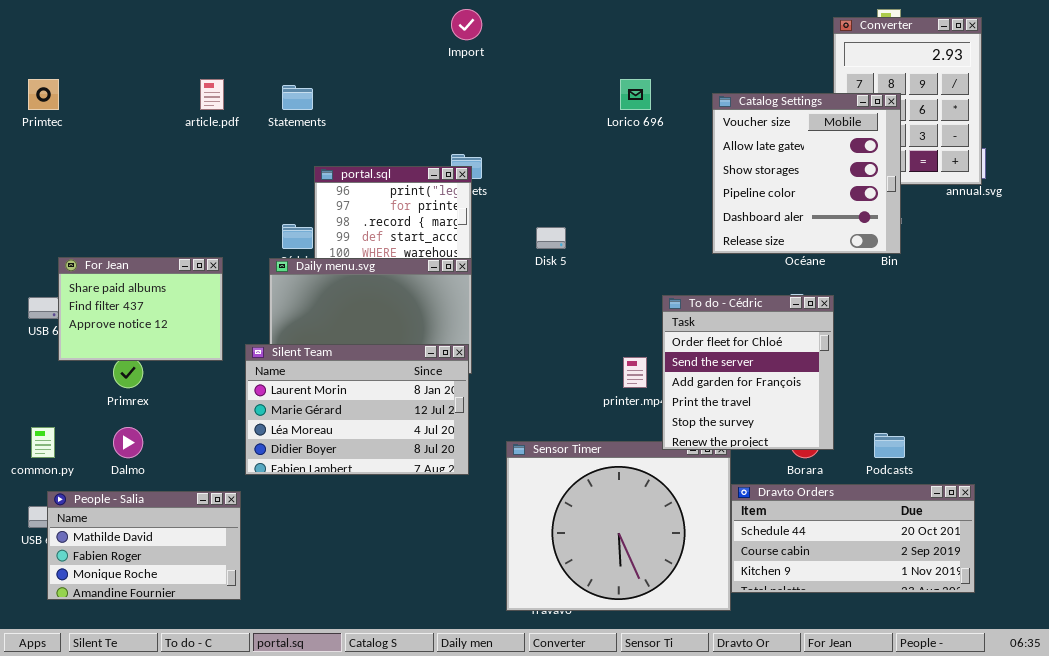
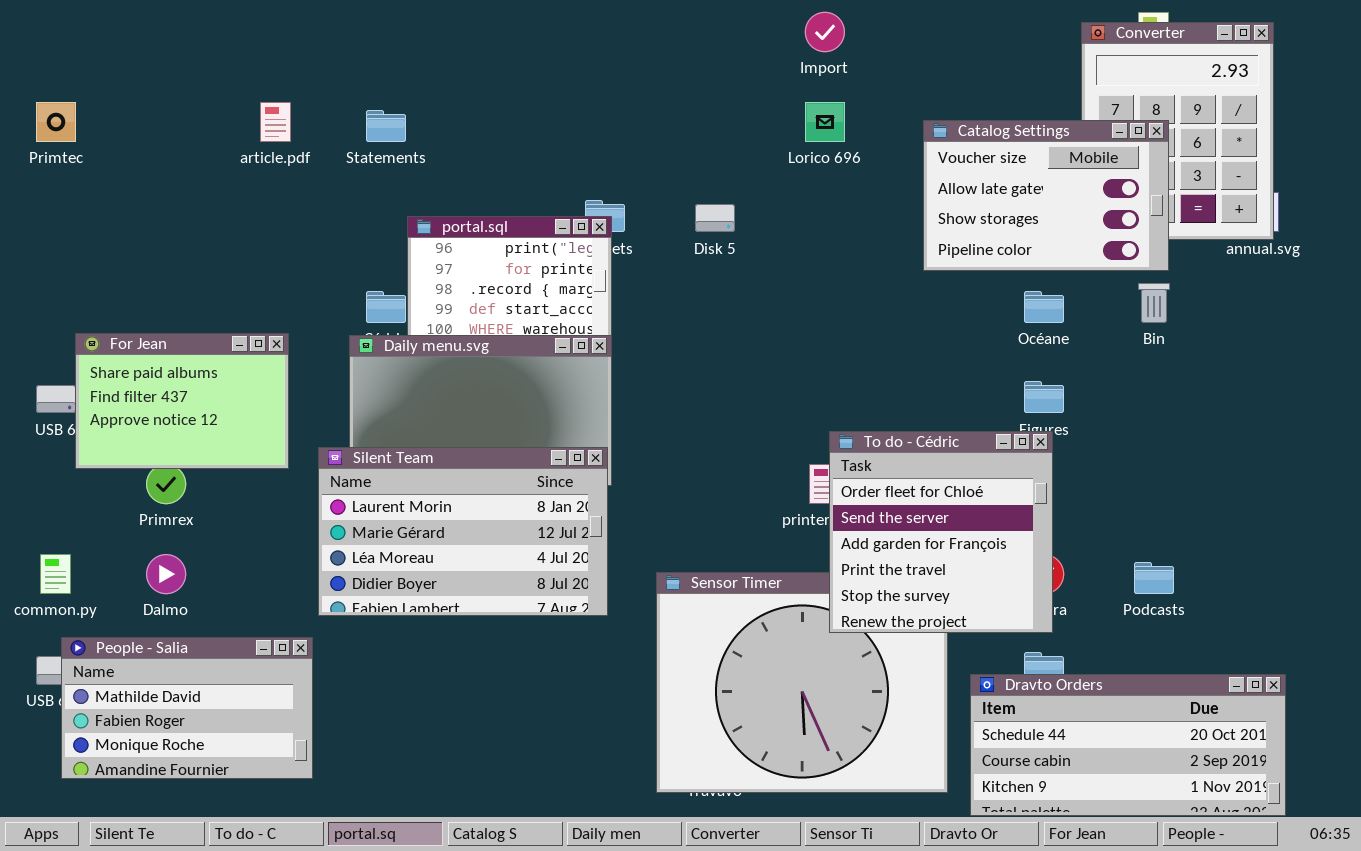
Import: [451,9,482,40] -> [805,12,845,52], moved
Catalog Settings: [712,93,901,254] -> [923,120,1169,271], resized
Disk 5: [536,227,566,249] -> [695,204,735,232], moved
To do - Cédric: [662,295,834,450] -> [829,431,1053,633], moved
Dravto Orders: [731,484,975,593] -> [970,674,1286,816], moved

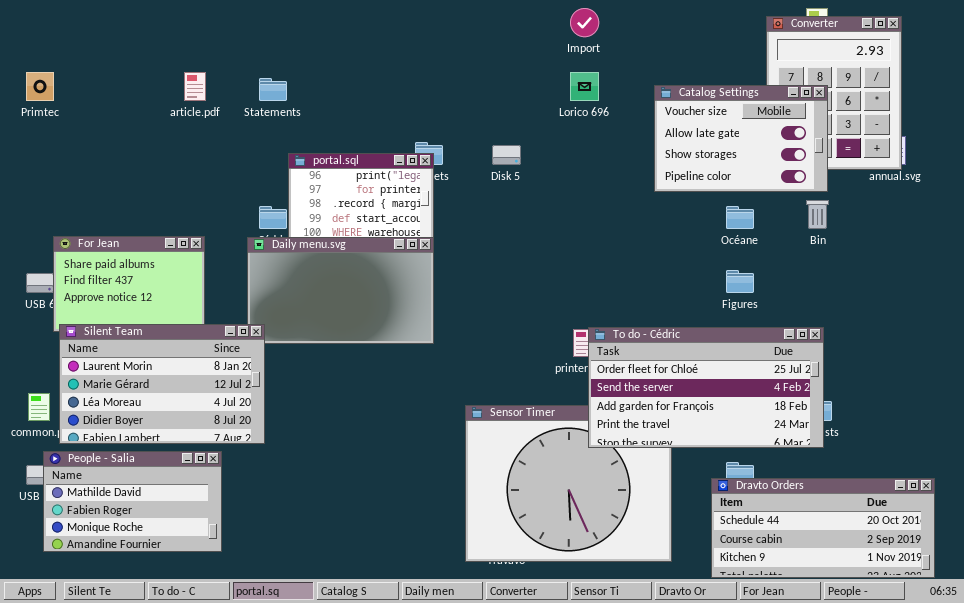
To do - Cédric: [829,431,1053,633] -> [588,327,824,448], resized
Silent Team: [318,447,608,616] -> [59,324,265,444], moved
Dravto Orders: [970,674,1286,816] -> [711,478,935,578], moved

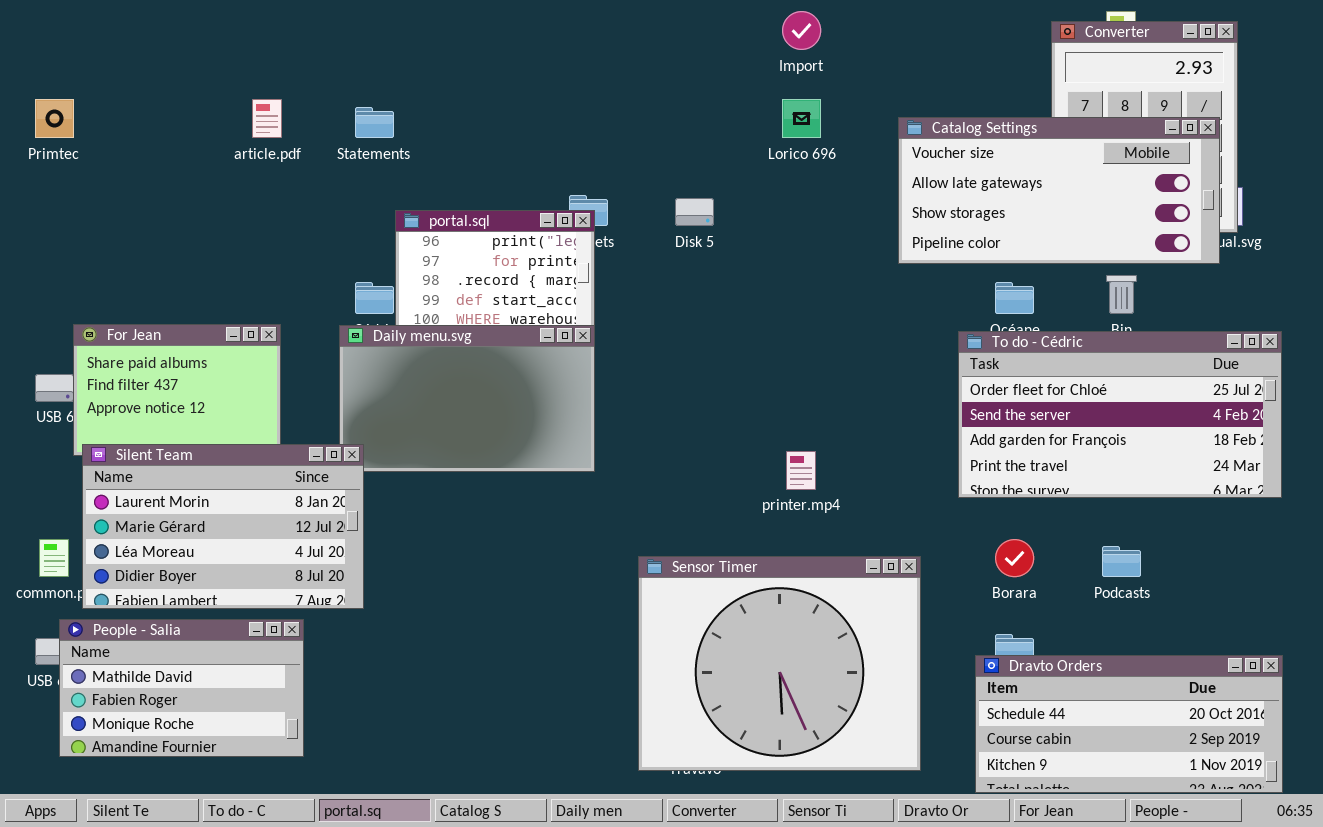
Catalog Settings: [654,85,828,192] -> [898,117,1220,264], resized
To do - Cédric: [588,327,824,448] -> [958,331,1282,498], moved

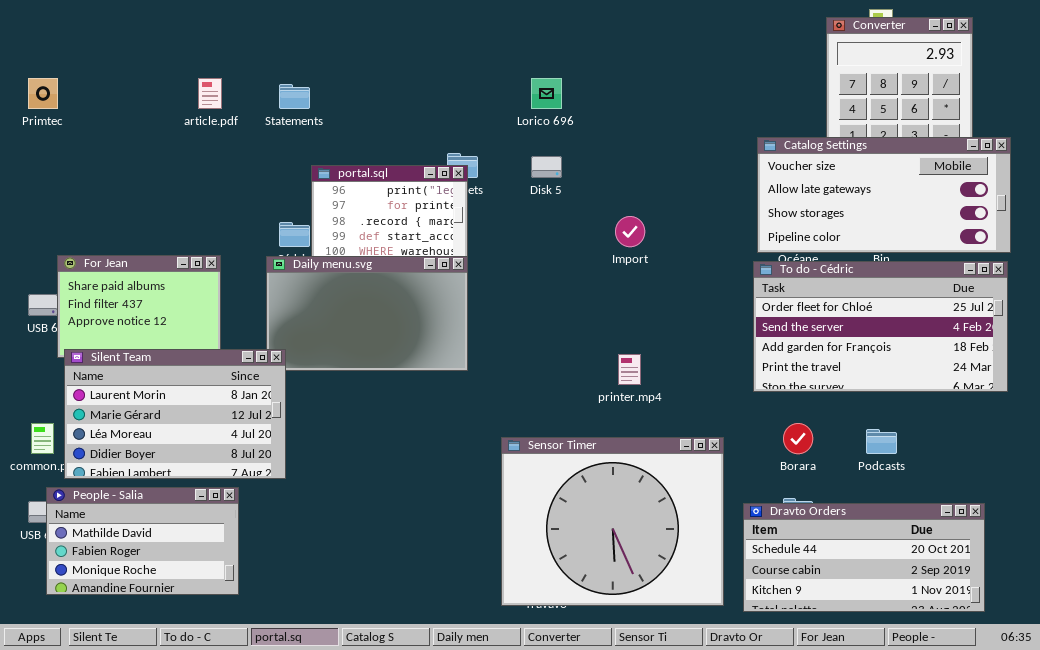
Import: [782,11,821,50] -> [615,216,645,247], moved
Lorico 696: [782,99,821,138] -> [531,78,562,109], moved
Catalog Settings: [898,117,1220,264] -> [757,137,1011,253], moved
Dravto Orders: [975,655,1283,793] -> [743,503,985,612], moved

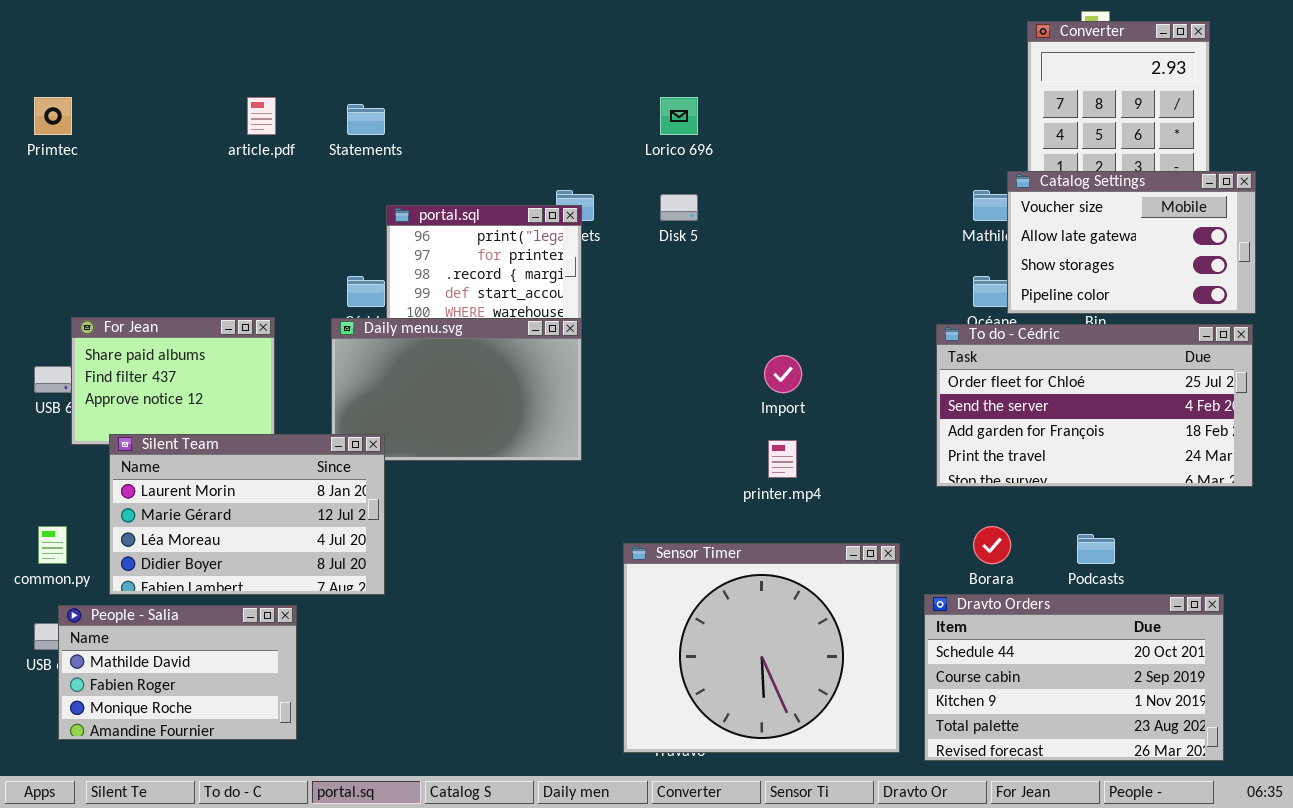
Catalog Settings: [757,137,1011,253] -> [1007,171,1256,314], resized
Import: [615,216,645,247] -> [764,355,802,393], moved
Silent Team: [64,349,286,479] -> [109,434,385,595], moved
Dravto Orders: [743,503,985,612] -> [924,594,1224,761], resized

